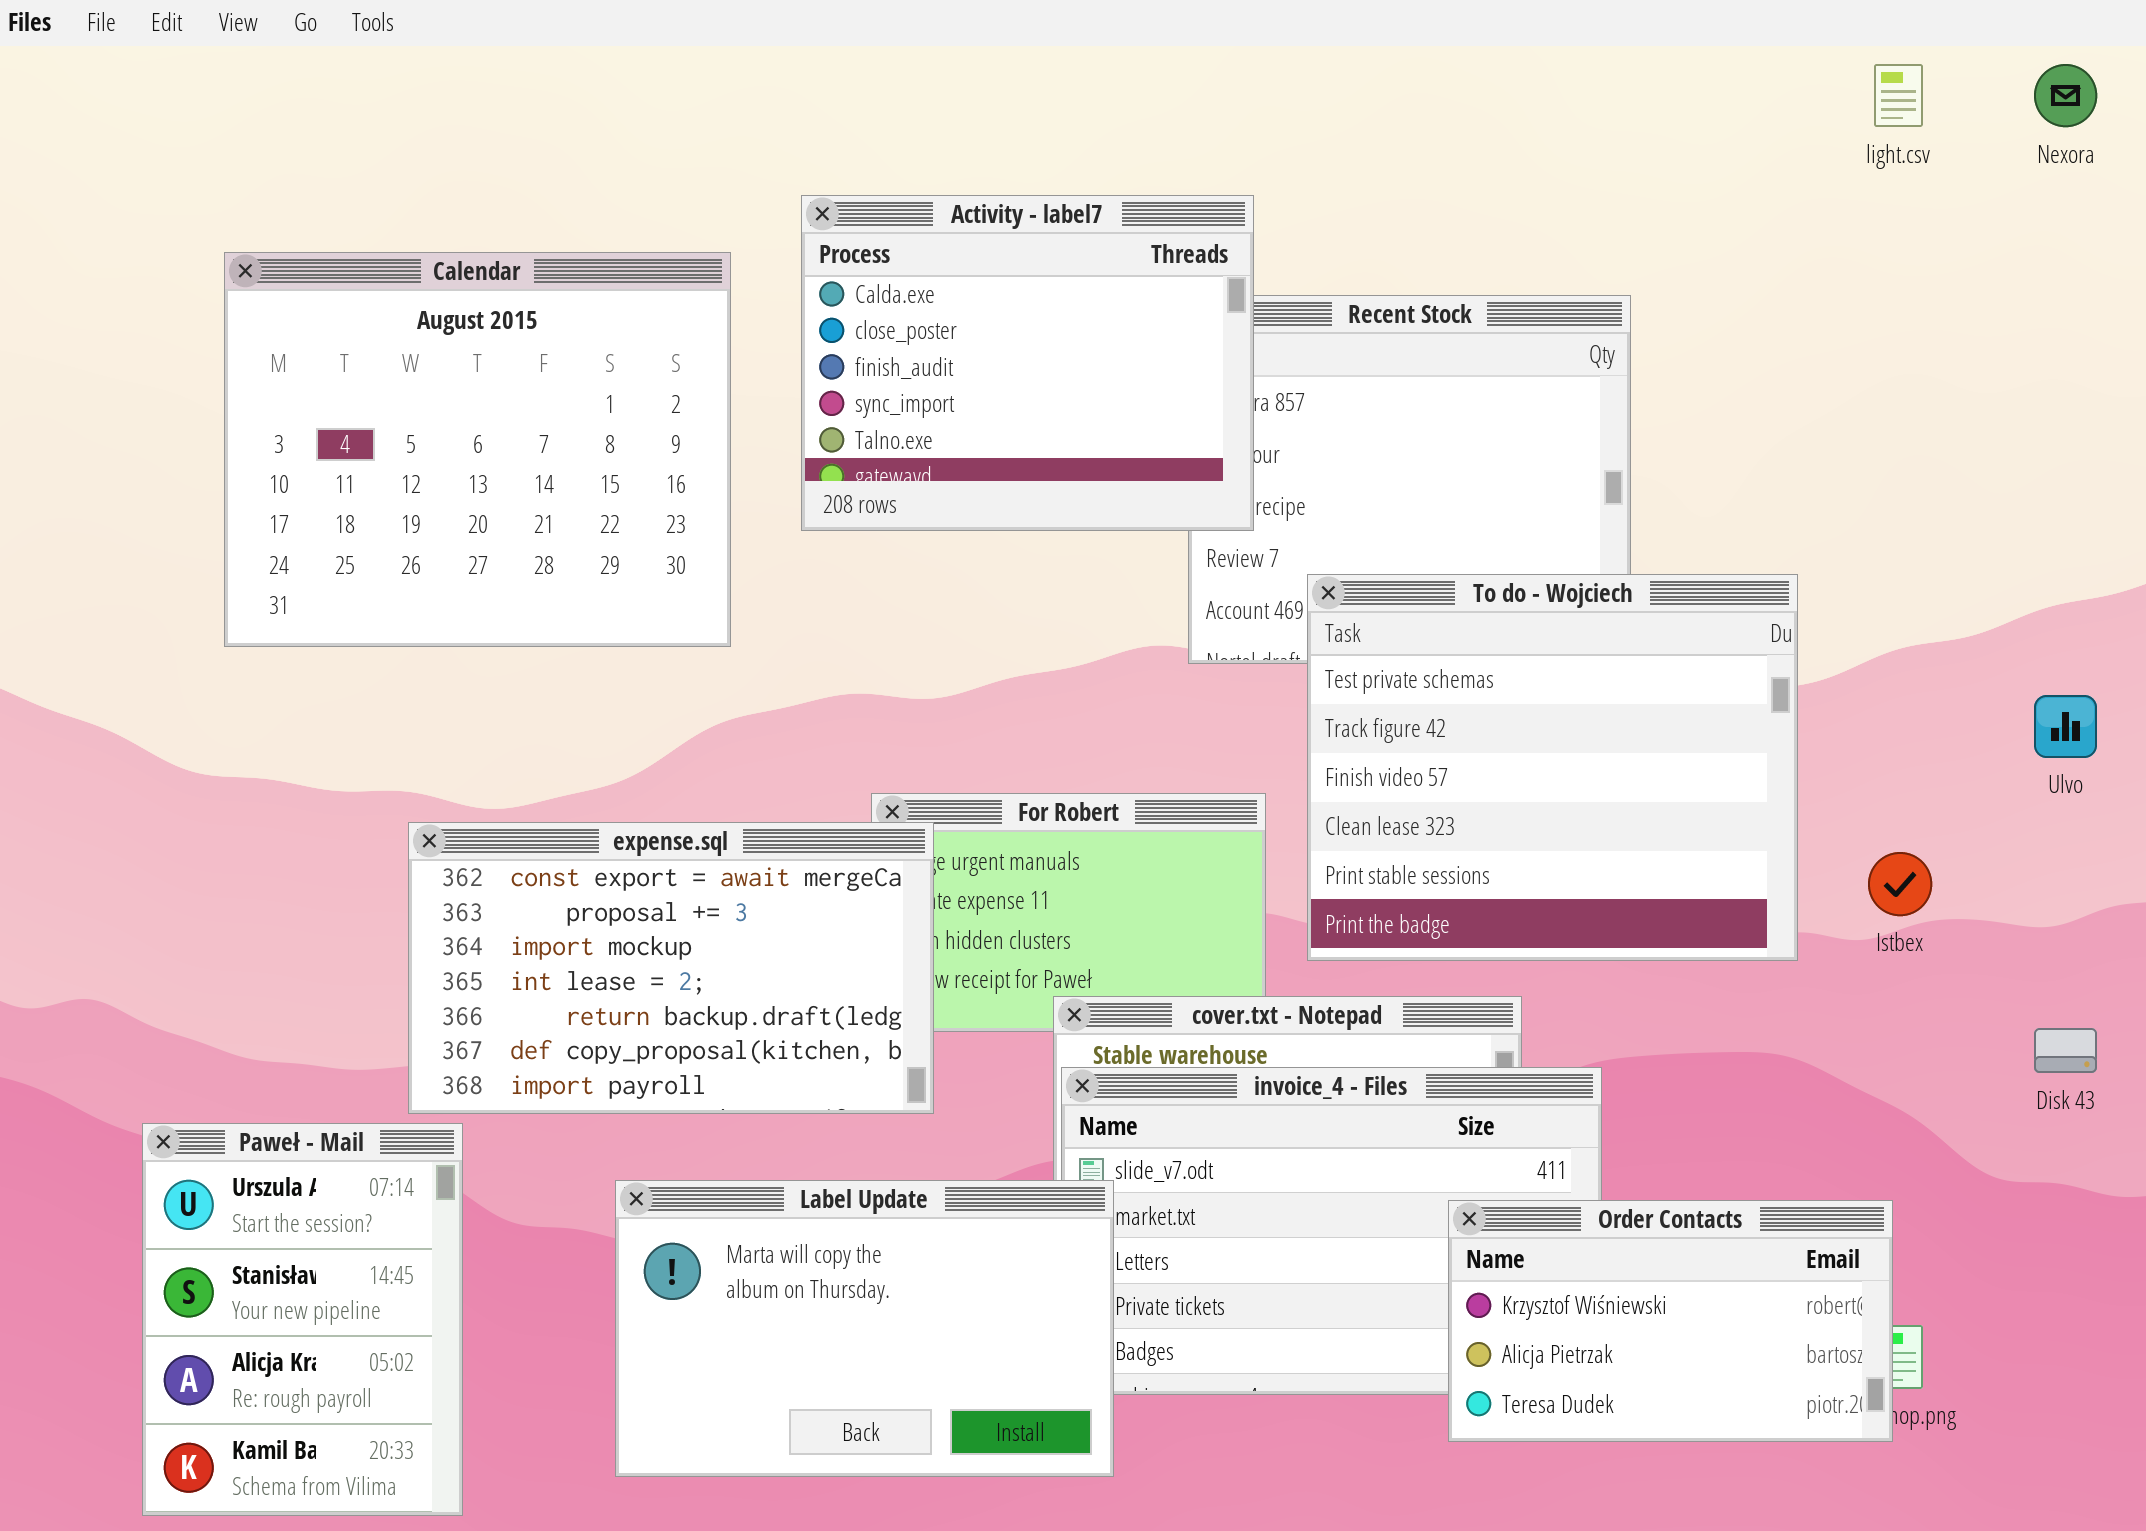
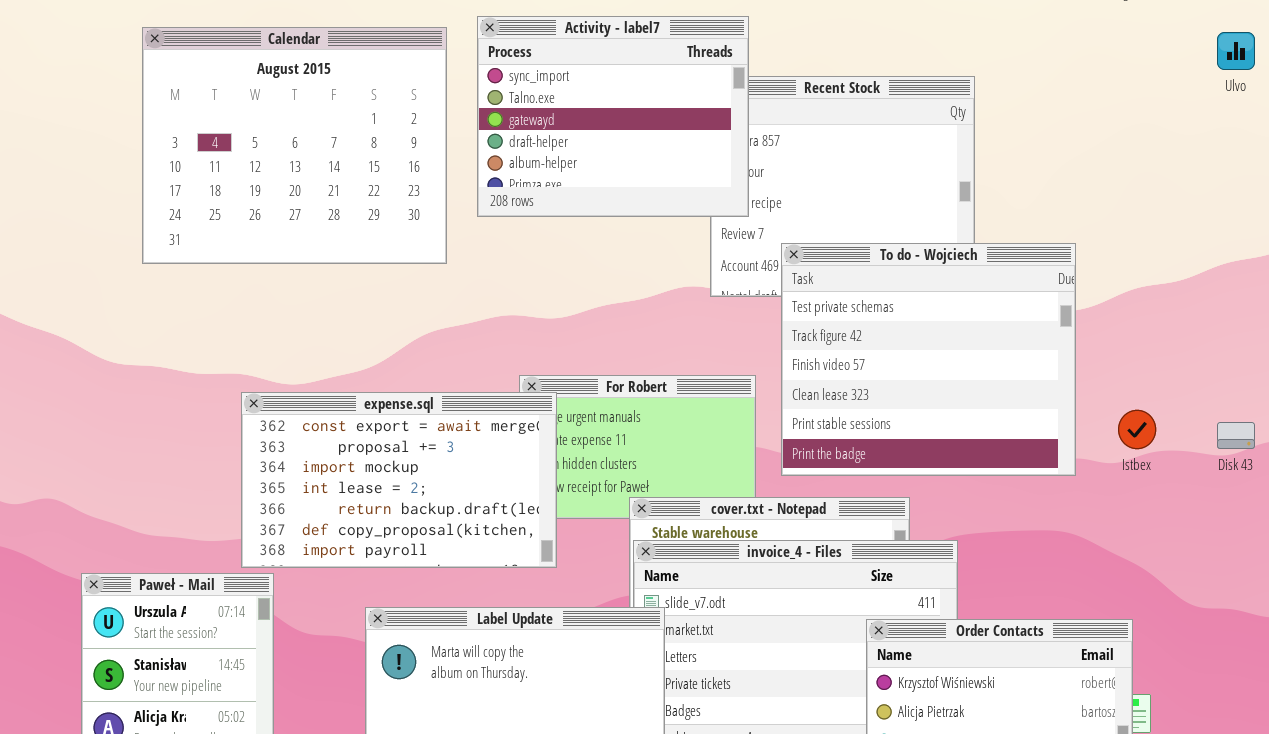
Activity - label7: [801,195,1254,531] -> [477,16,749,217], scrolled down 3 rows
Calendar: [224,252,731,647] -> [142,27,447,264], moved
Ulvo: [2034,695,2097,758] -> [1217,32,1255,70], moved
Disk 43: [2034,1028,2097,1073] -> [1217,422,1255,449], moved

